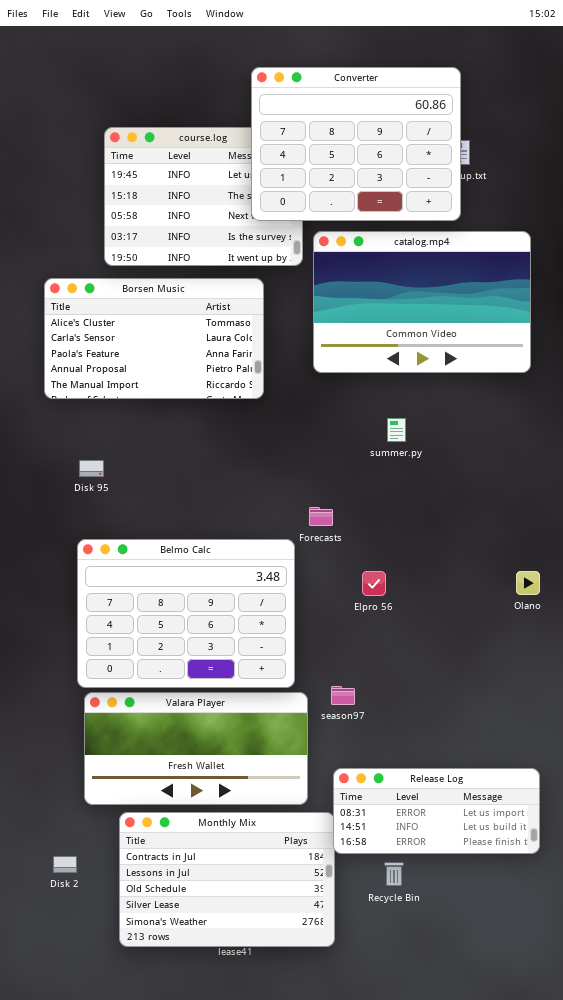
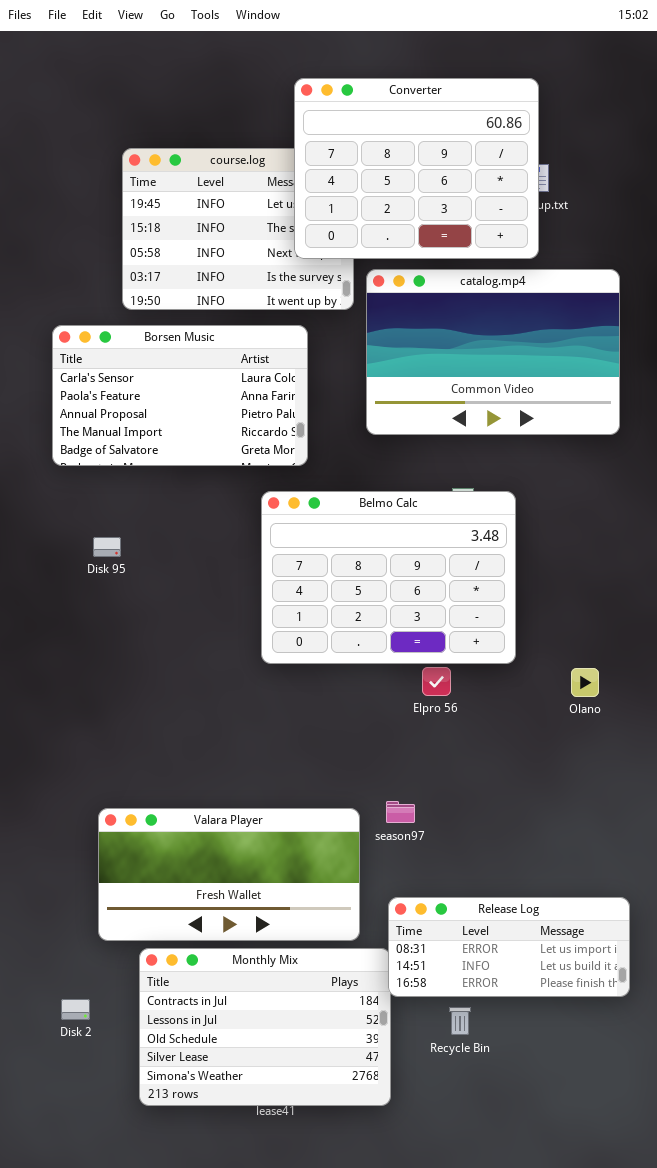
Borsen Music: [44,278,264,399] -> [52,325,308,466], scrolled down 1 row
Belmo Calc: [77,539,295,688] -> [261,491,516,664], moved
Olano: [516,571,540,595] -> [571,668,599,697], moved

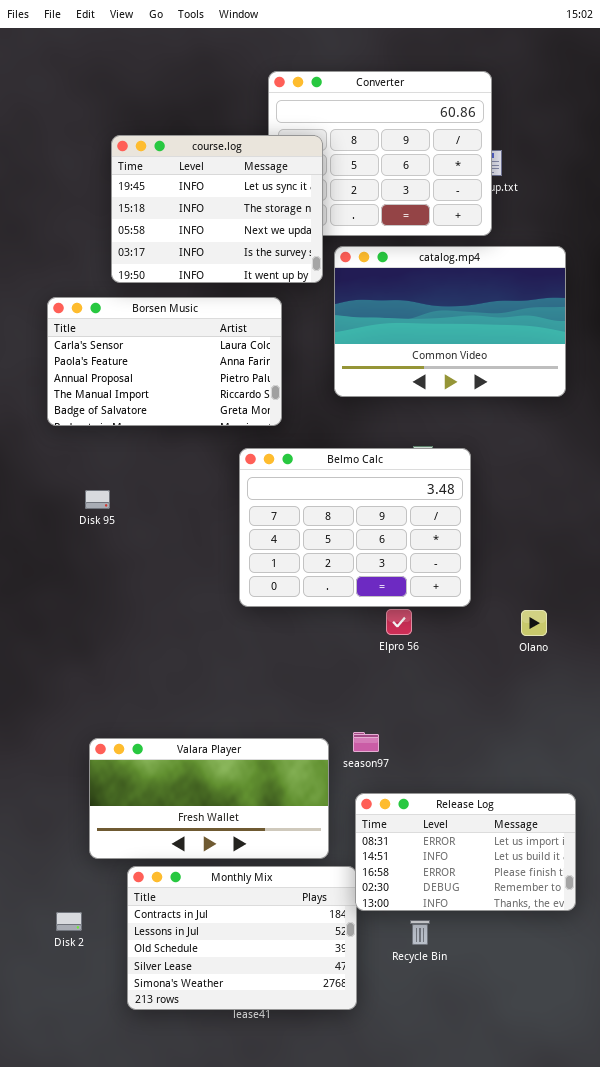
course.log: [122,148,354,310] -> [111,135,323,283], raised
Release Log: [388,897,630,997] -> [355,793,576,911], resized

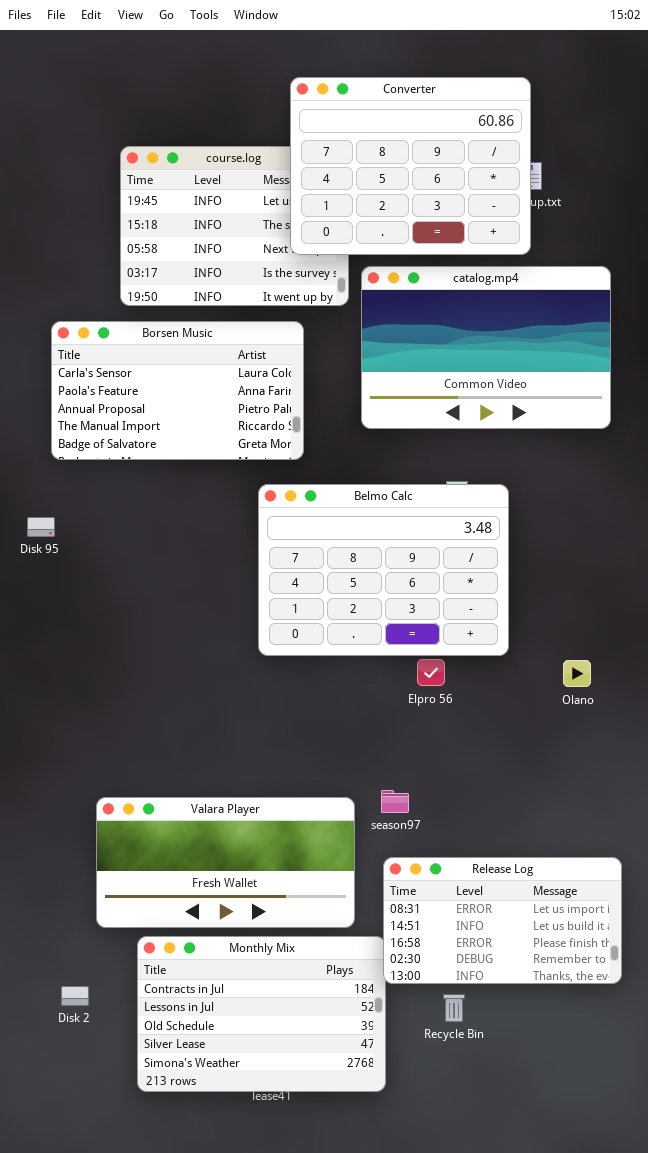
Converter: [268,71,492,236] -> [290,77,531,255], raised
Disk 95: [85,490,110,509] -> [27,517,55,537], moved

